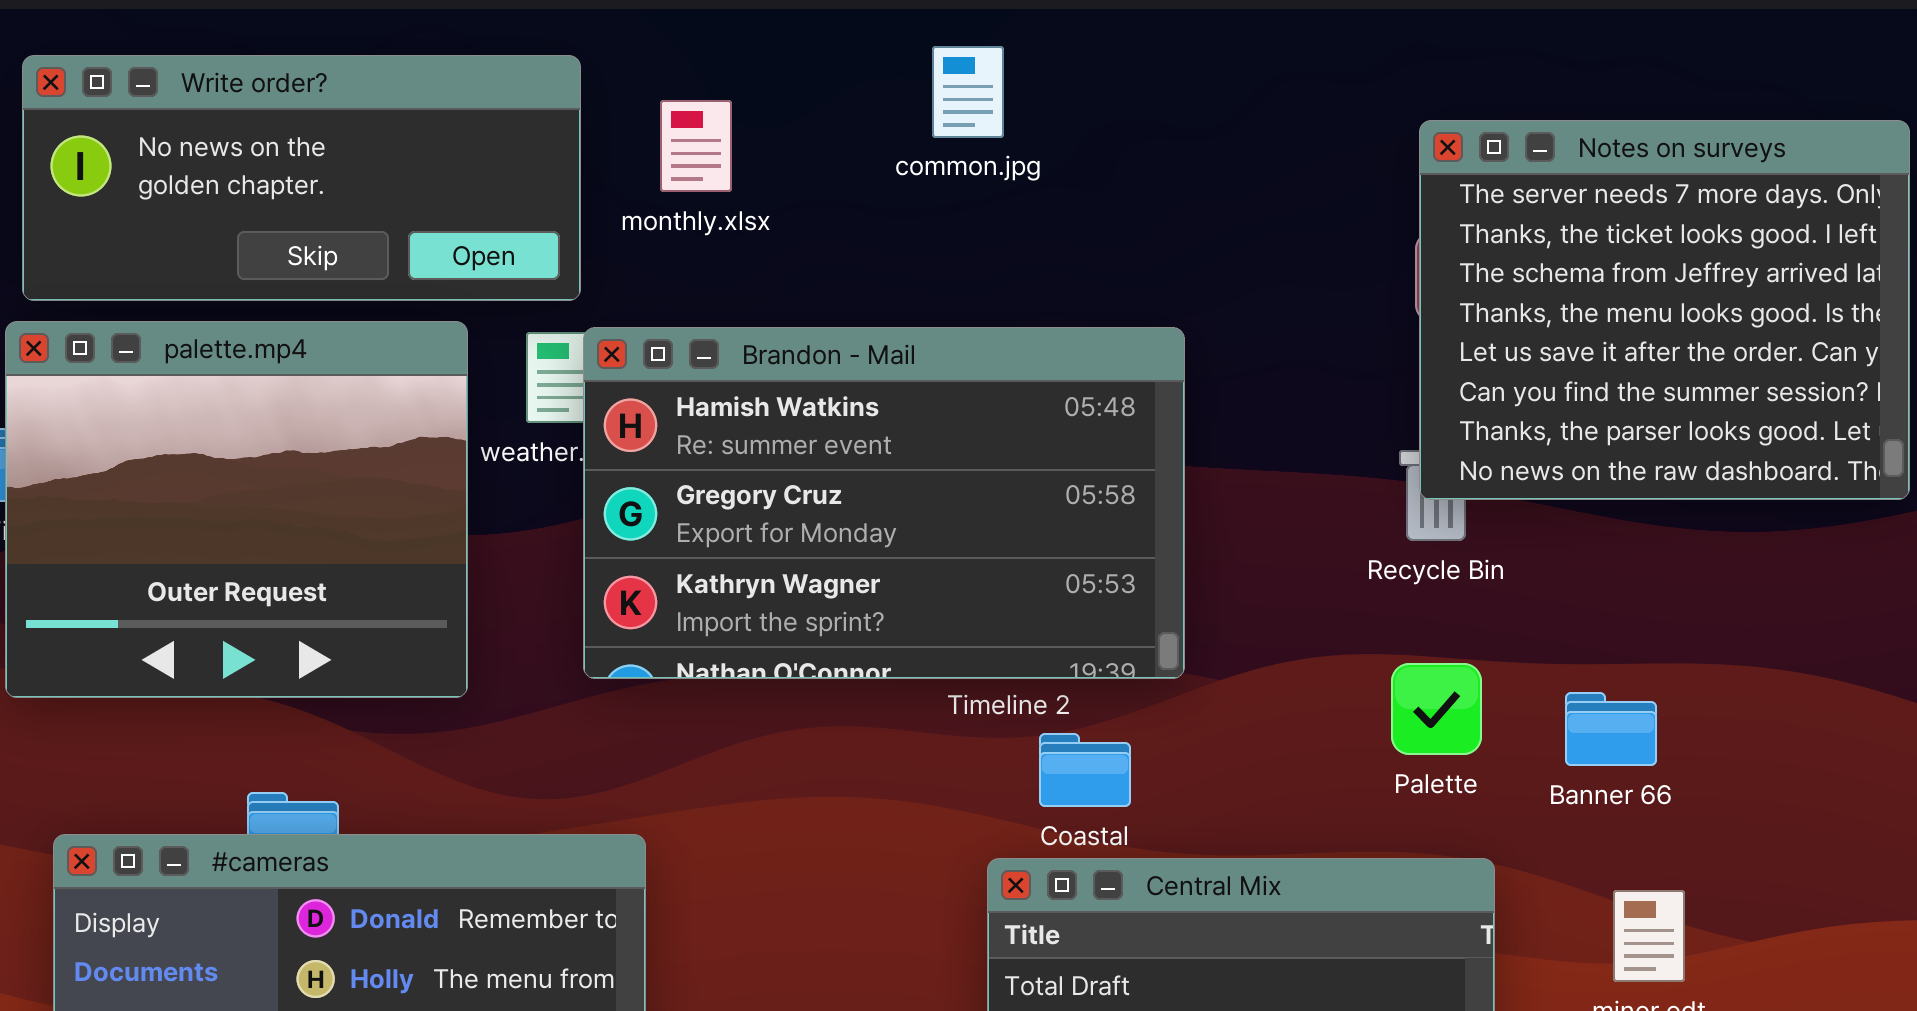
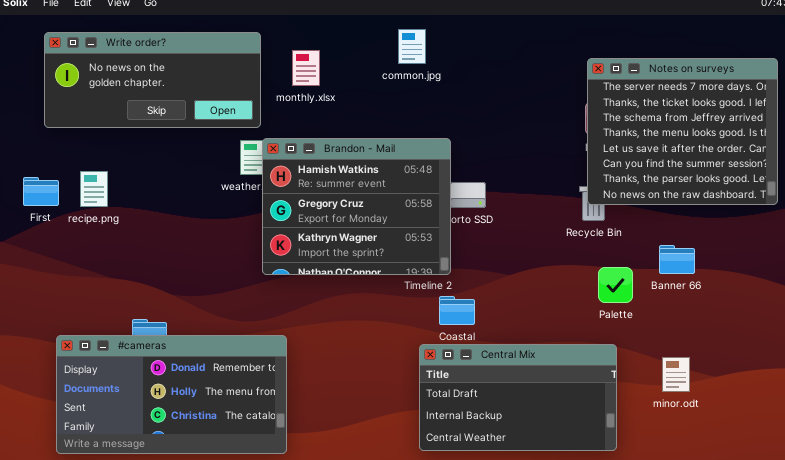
palette.mp4: [5,321,468,698] -> none, closed
Brandon - Mail: [583,327,1185,679] -> [262,138,451,275], resized
Palette: [1391,663,1482,755] -> [598,267,633,303], moved
Banner 66: [1565,692,1657,766] -> [659,245,695,274], moved

